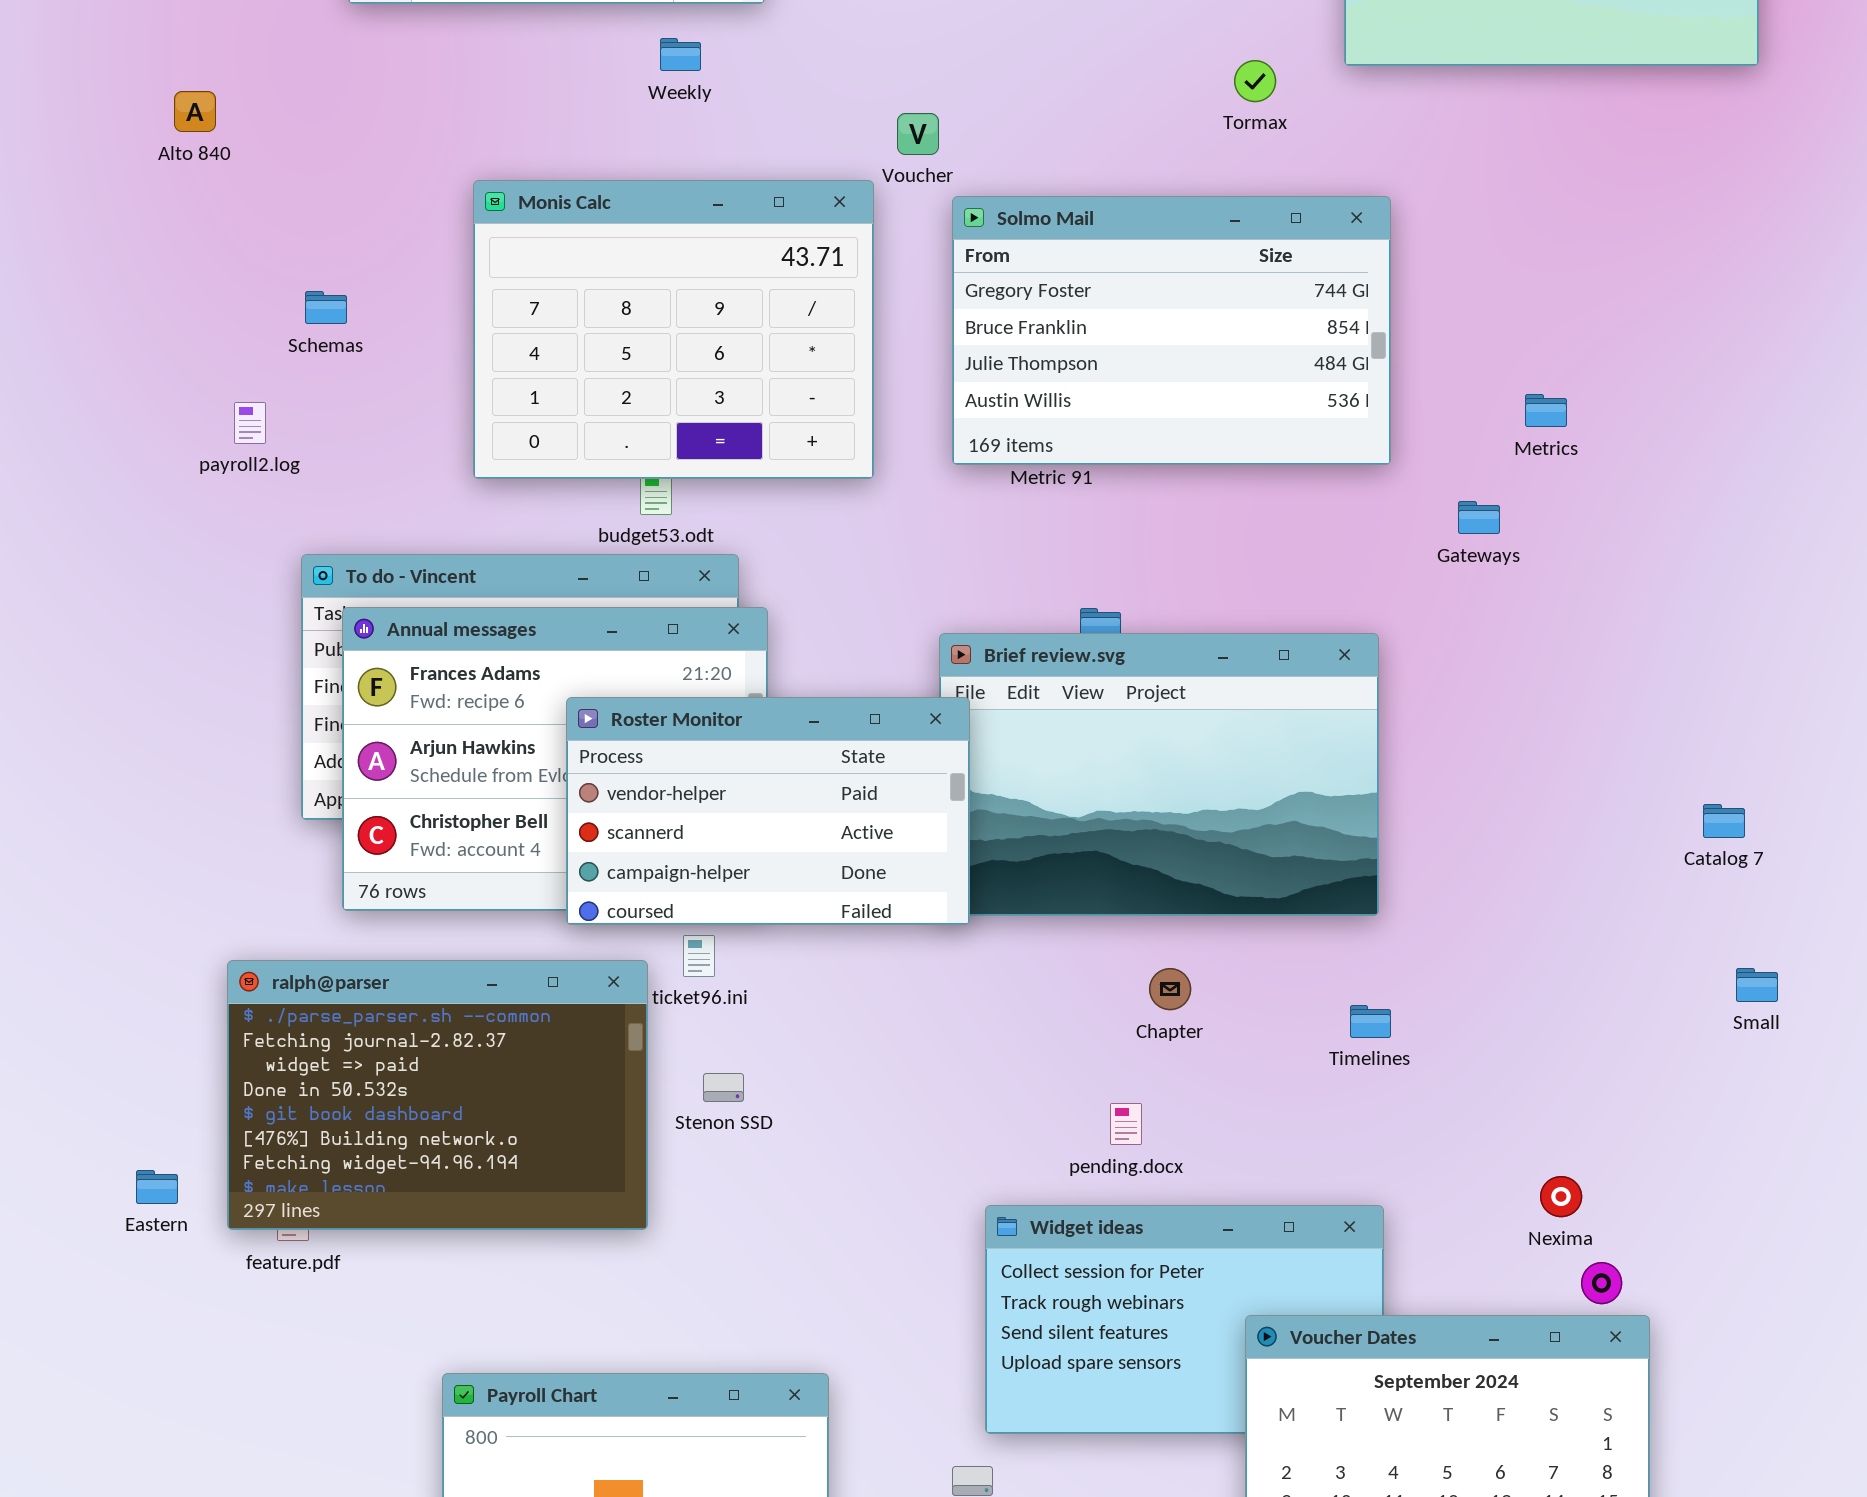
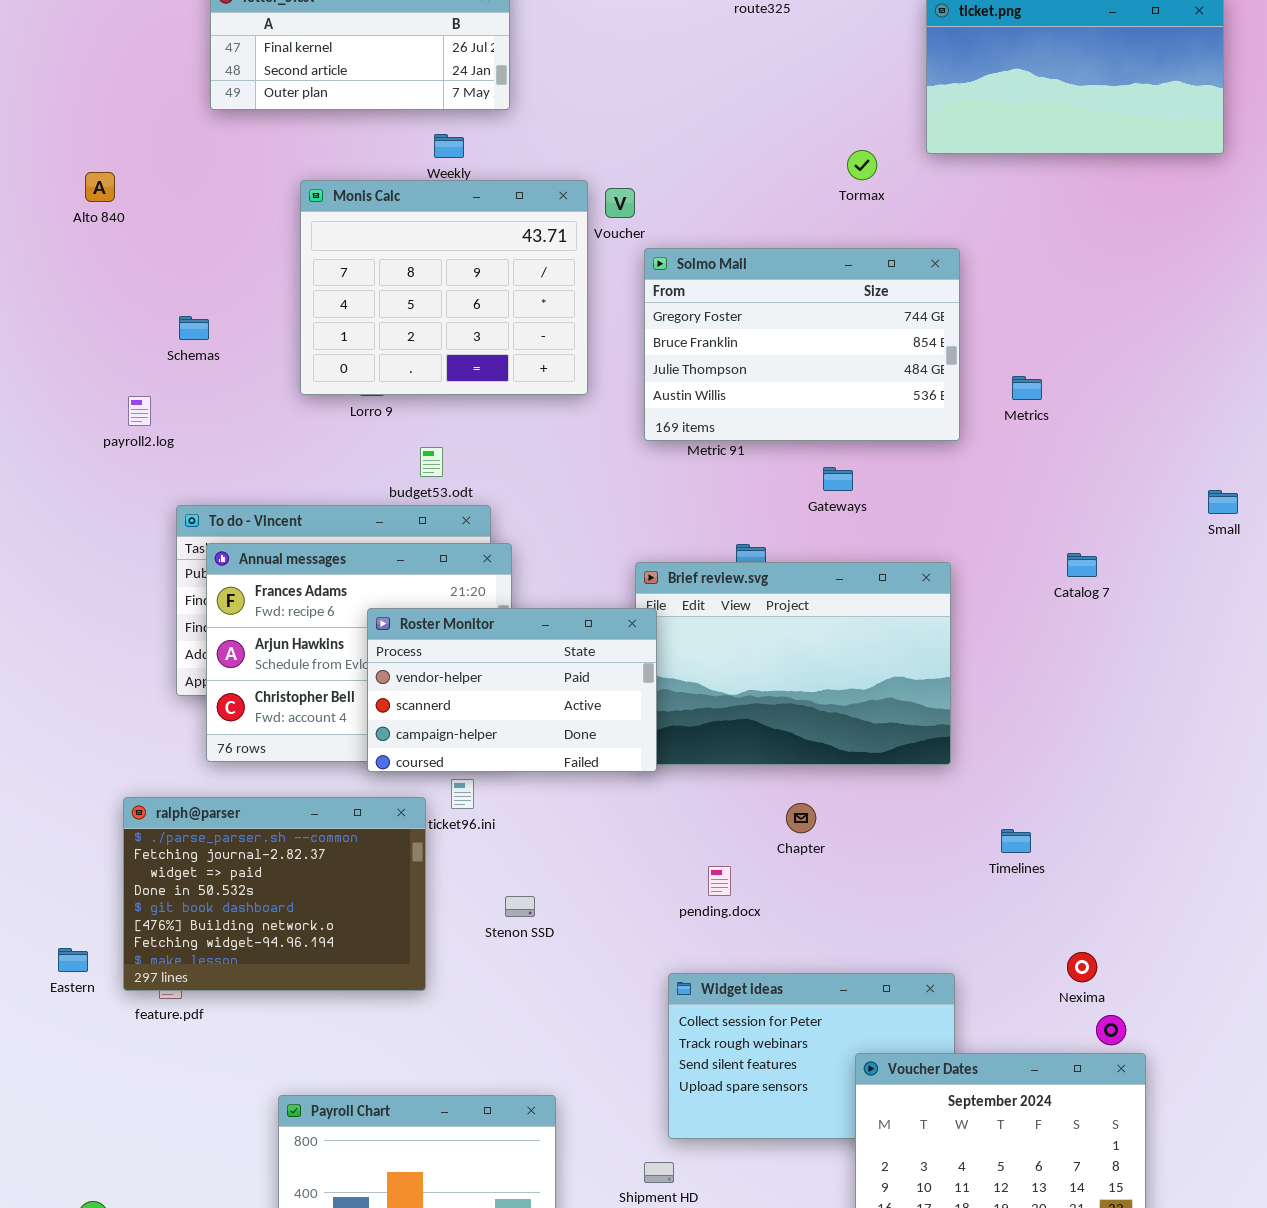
Monis Calc: [473,180,874,479] -> [300,180,588,395], moved
Metrics: [1525,394,1567,427] -> [1012,376,1042,400], moved
Gateways: [1458,501,1500,534] -> [823,467,853,491], moved
Catalog 7: [1703,804,1745,838] -> [1067,553,1097,577], moved
Small: [1736,968,1778,1002] -> [1208,490,1238,514], moved
Timelines: [1350,1005,1391,1038] -> [1001,829,1031,853], moved
Stenon SSD: [703,1073,744,1102] -> [505,896,535,917], moved
pending.docx: [1110,1103,1142,1145] -> [708,866,731,896], moved

